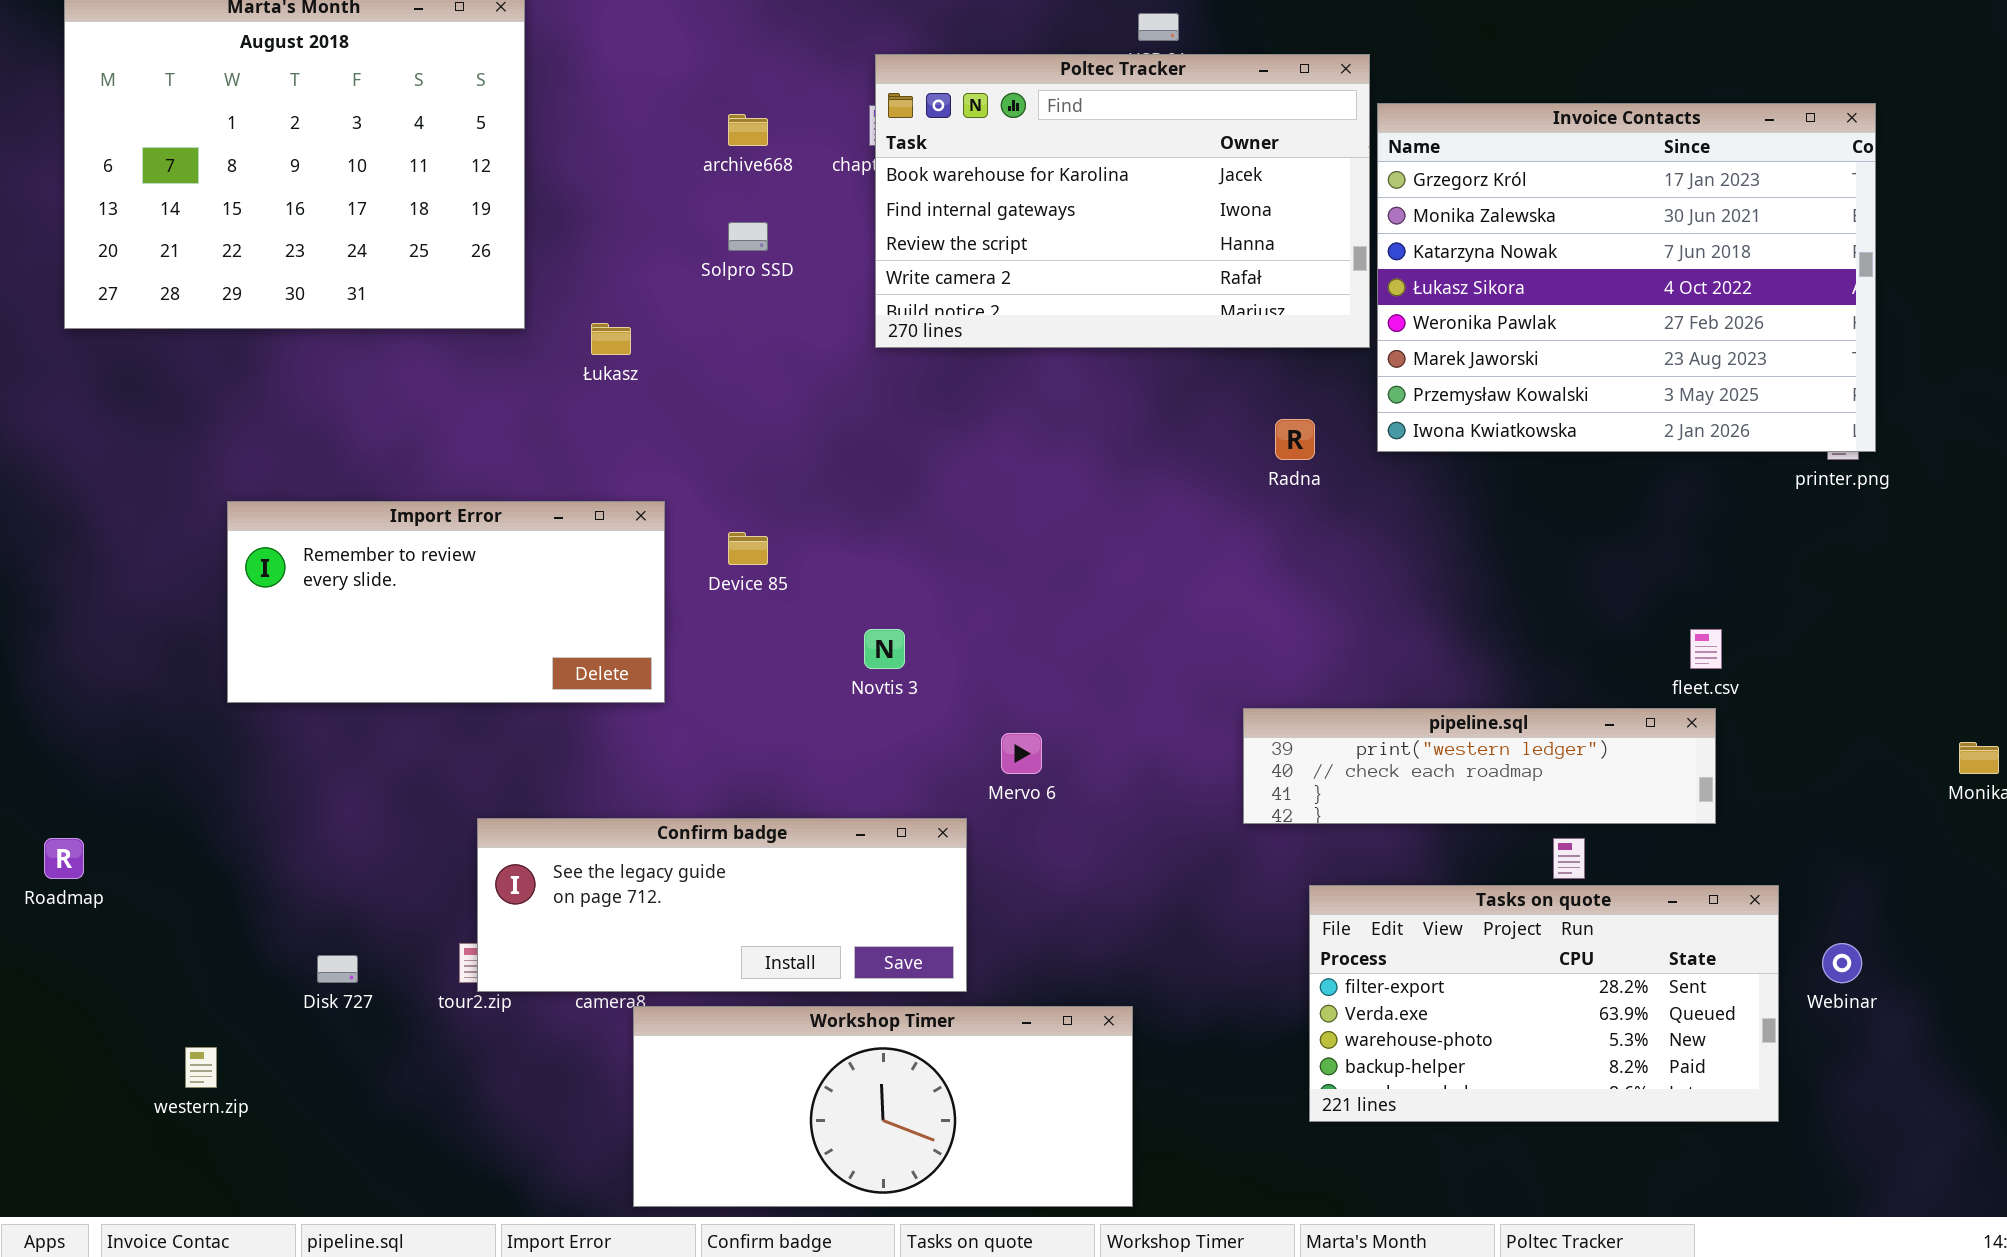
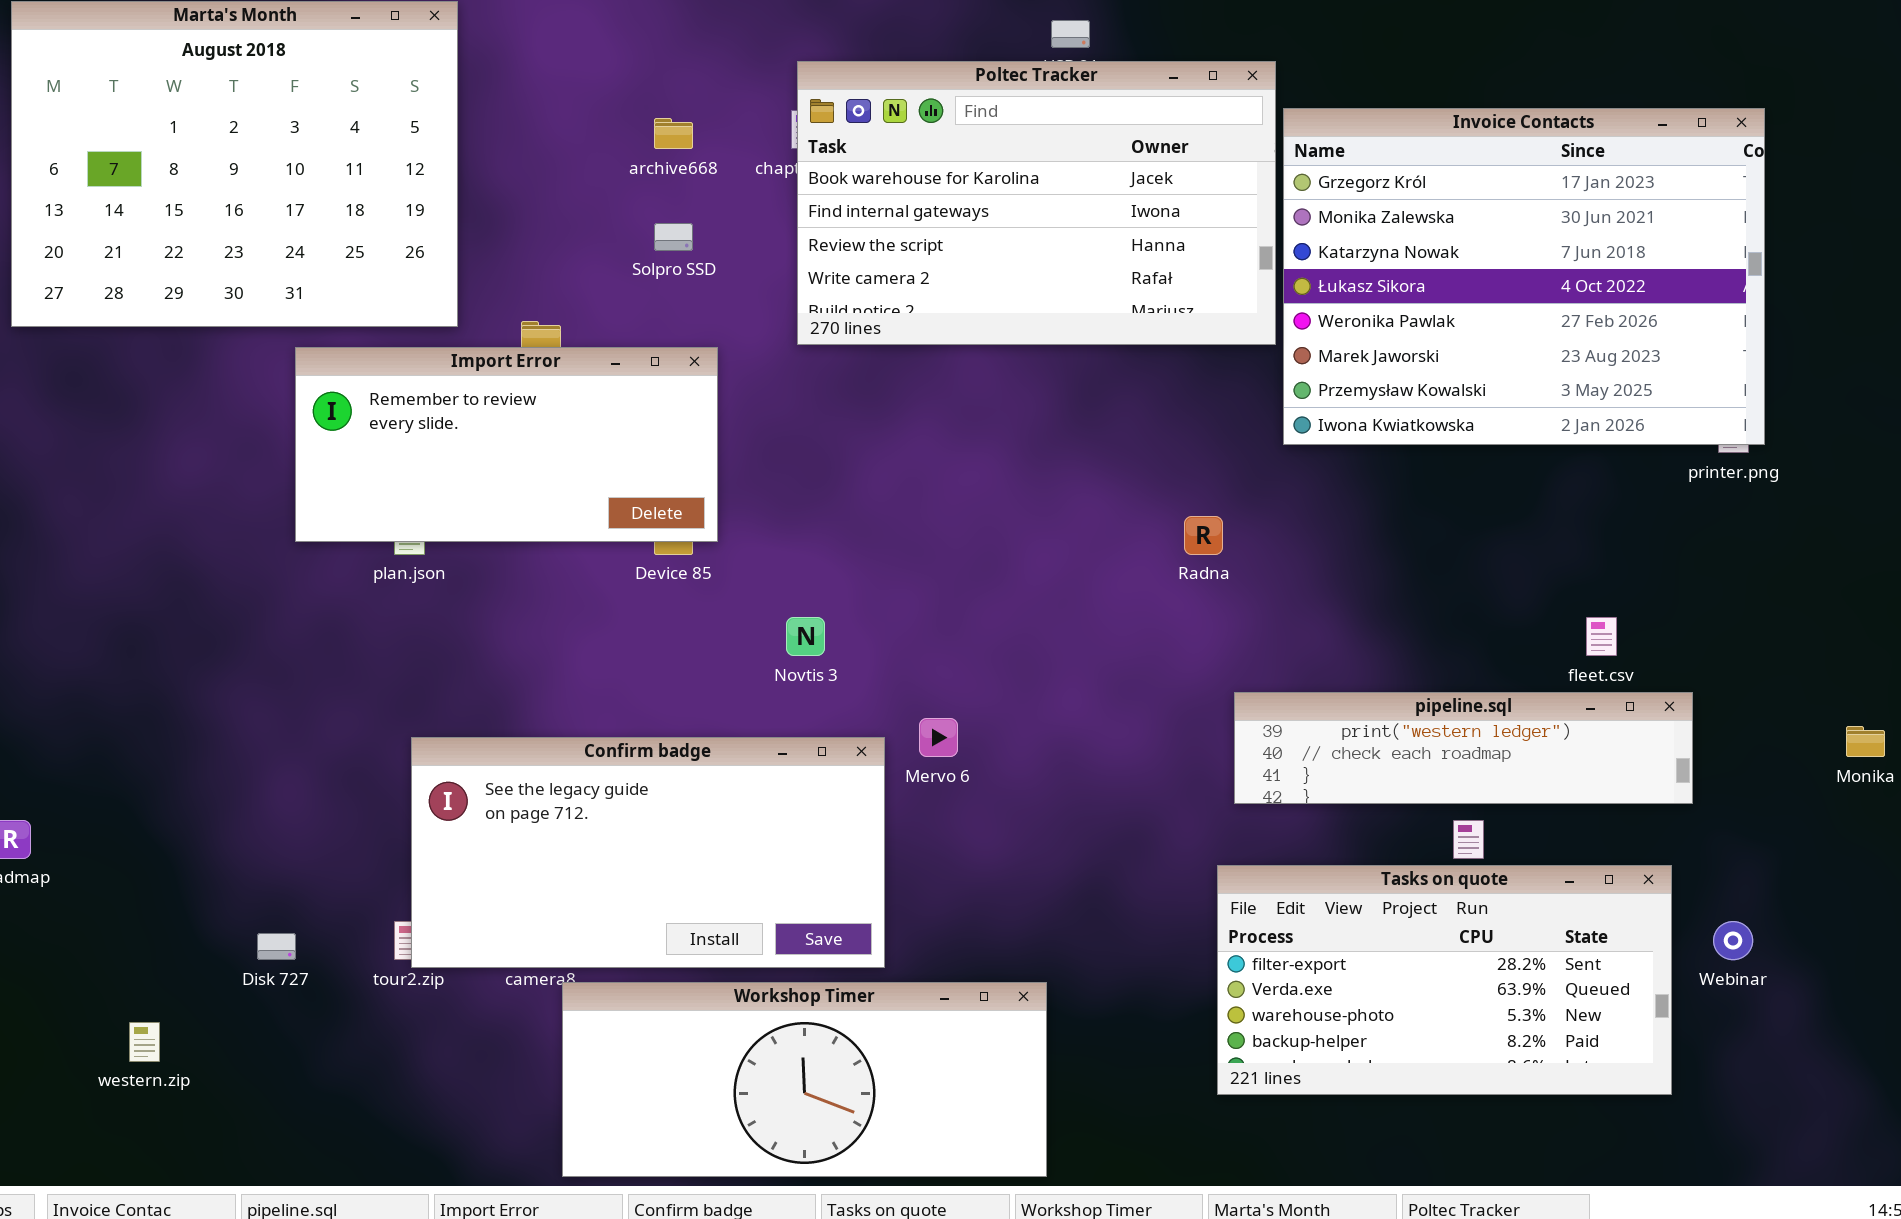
Radna: [1275,419,1315,460] -> [1184,516,1223,555], moved
Import Error: [227,501,665,703] -> [295,347,718,542], moved
pipeline.sql: [1243,708,1716,824] -> [1234,692,1693,804], moved
Confirm badge: [477,818,967,992] -> [411,737,885,968], resized

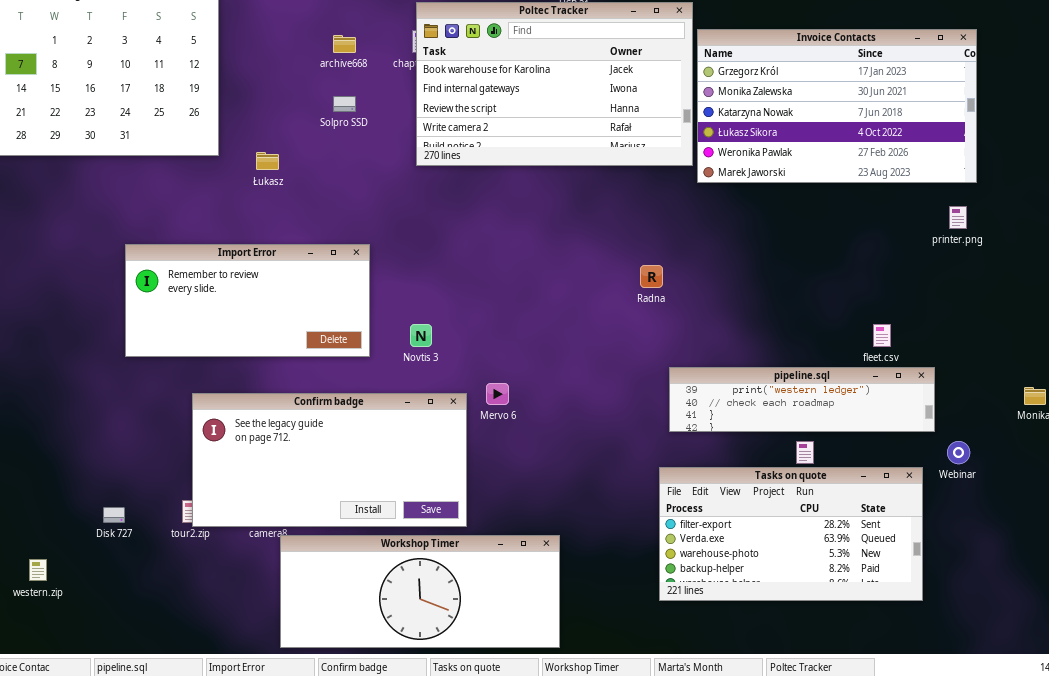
Invoice Contacts: [1283,108,1765,445] -> [697,29,977,183], resized
Import Error: [295,347,718,542] -> [125,244,370,357], moved
Webinar: [1713,921,1753,960] -> [947,441,970,464], moved

